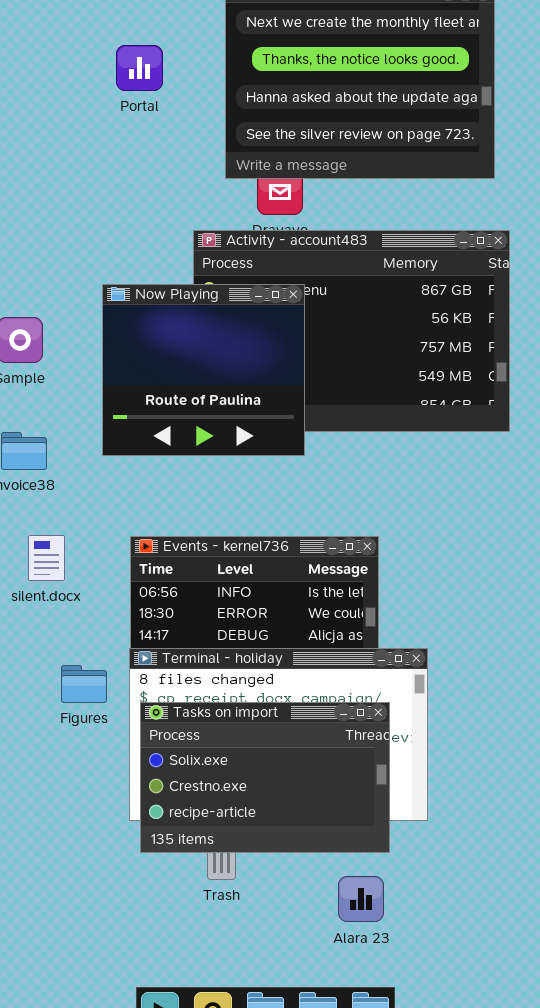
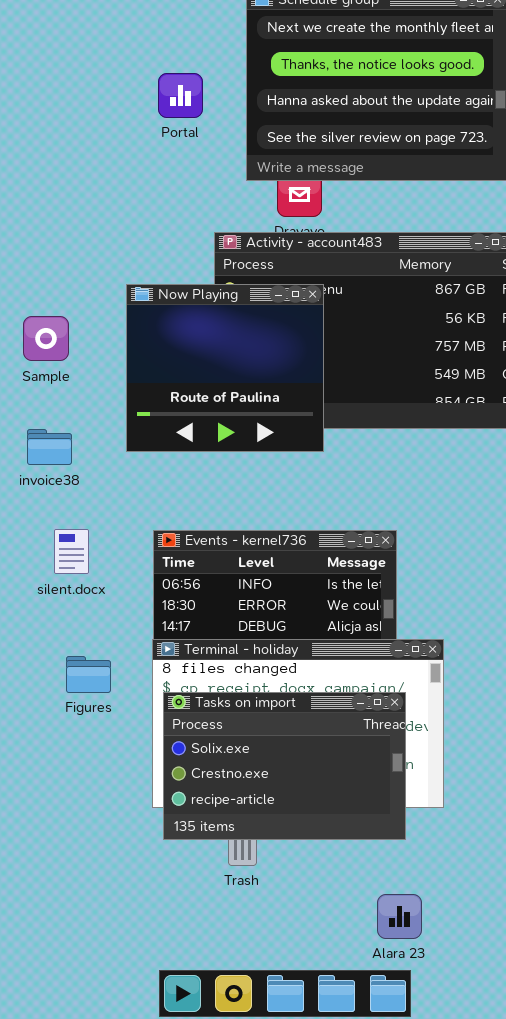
Portal: [116,45,163,91] -> [158,73,203,118], moved
Figures: [61,665,107,703] -> [66,656,111,693], moved
Alara 23: [338,876,384,922] -> [377,894,422,939], moved

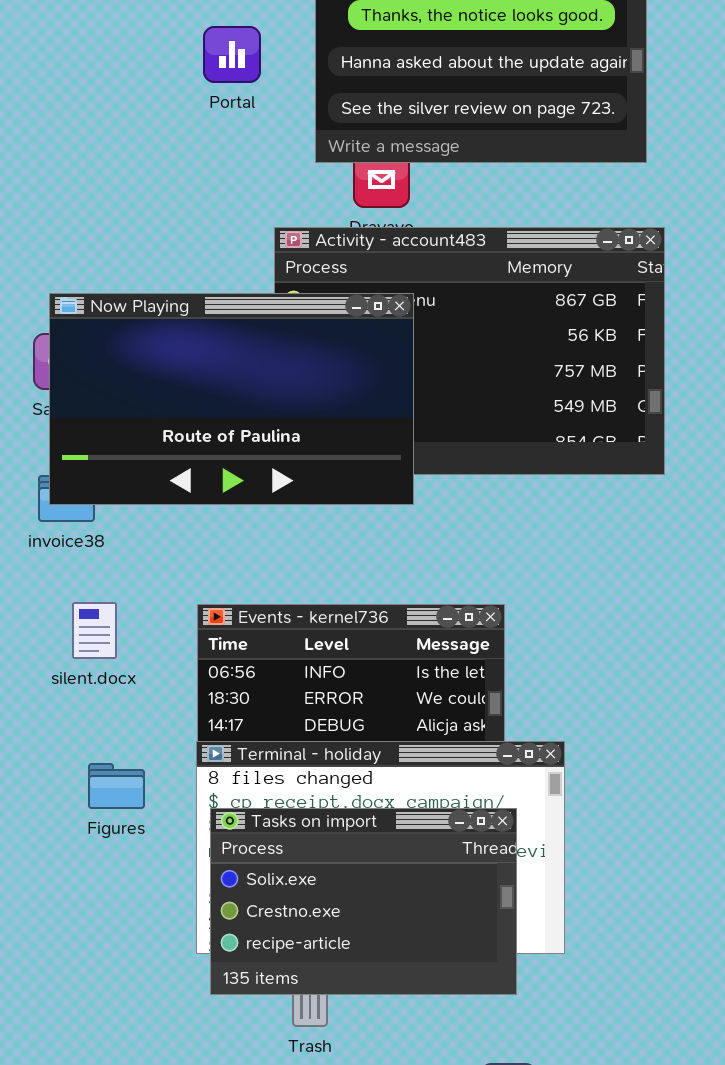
Now Playing: [126,284,324,452] -> [49,293,414,505], resized

